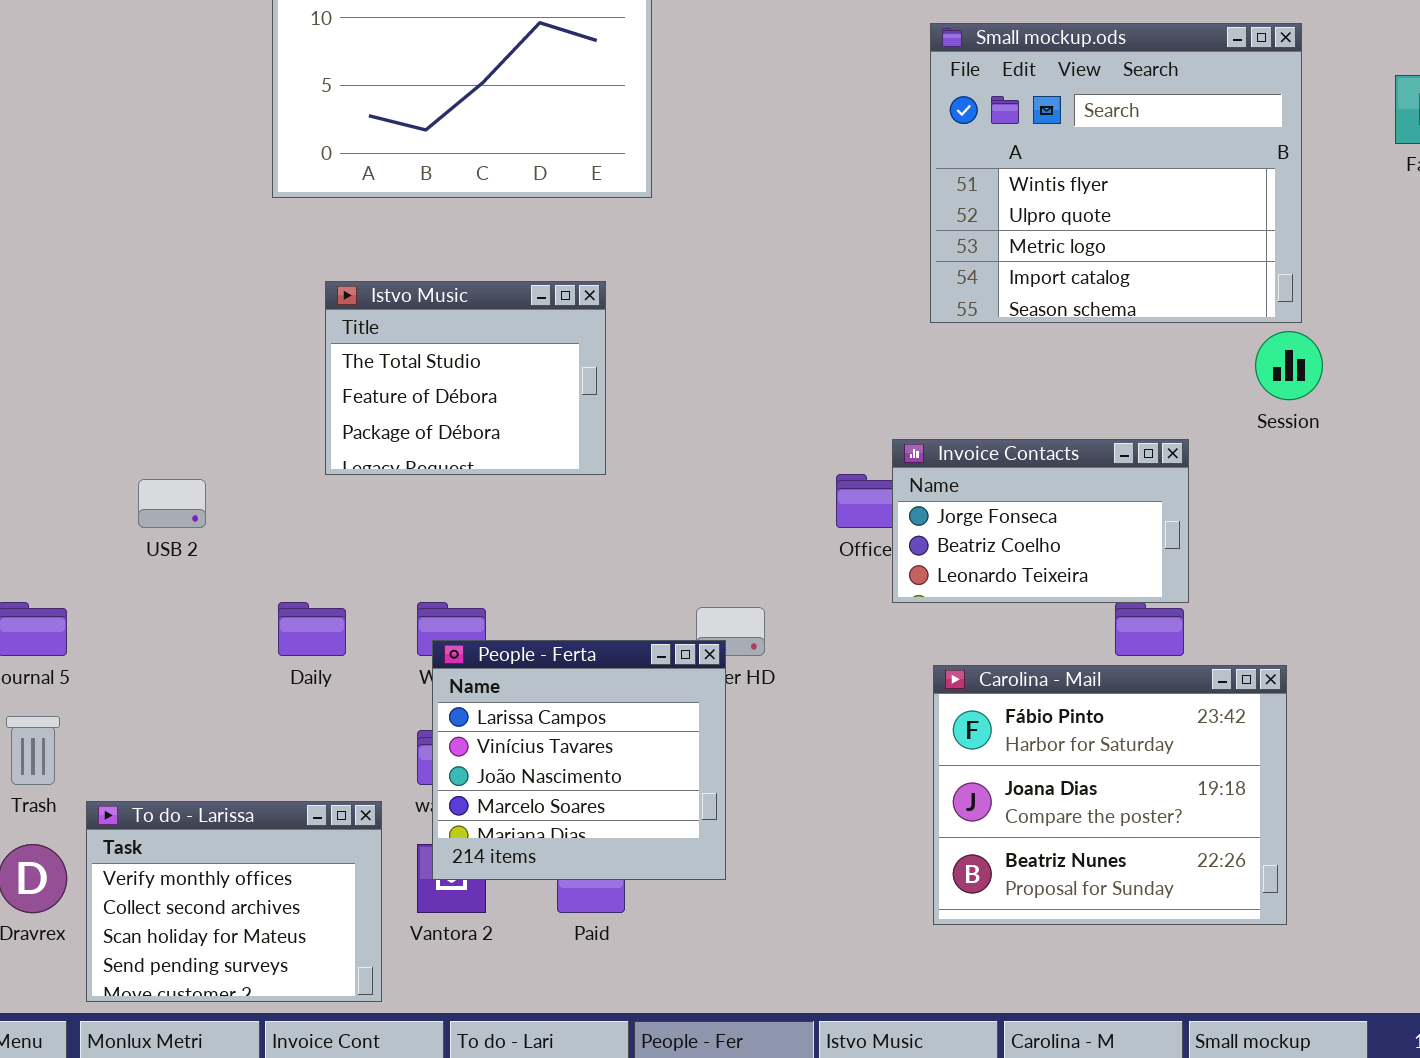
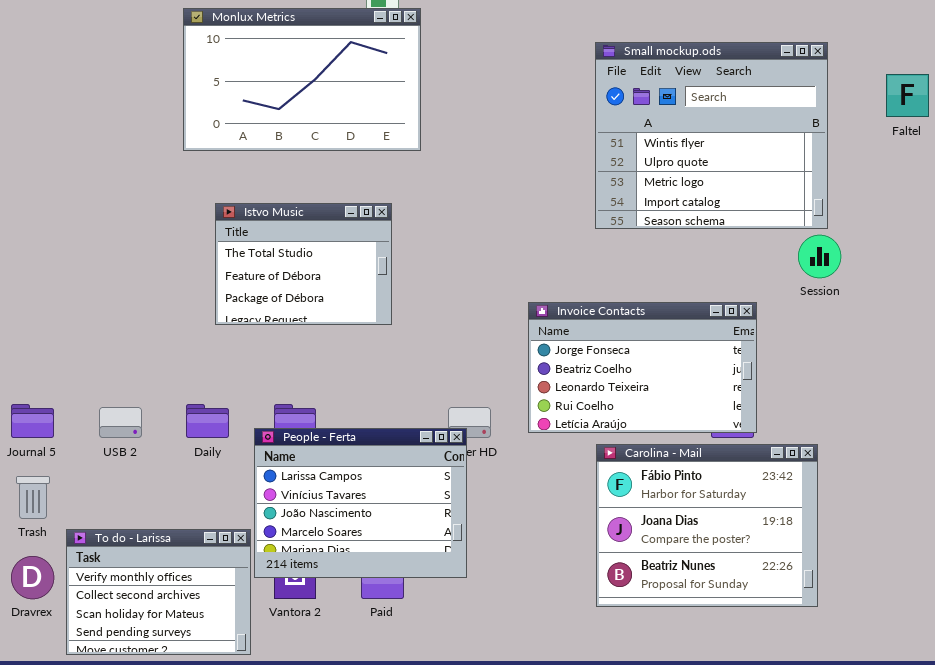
Invoice Contacts: [892,439,1189,603] -> [528,302,757,433], resized
USB 2: [138,479,206,528] -> [99,407,142,438], moved
People - Ferta: [432,640,726,880] -> [254,428,467,578], resized

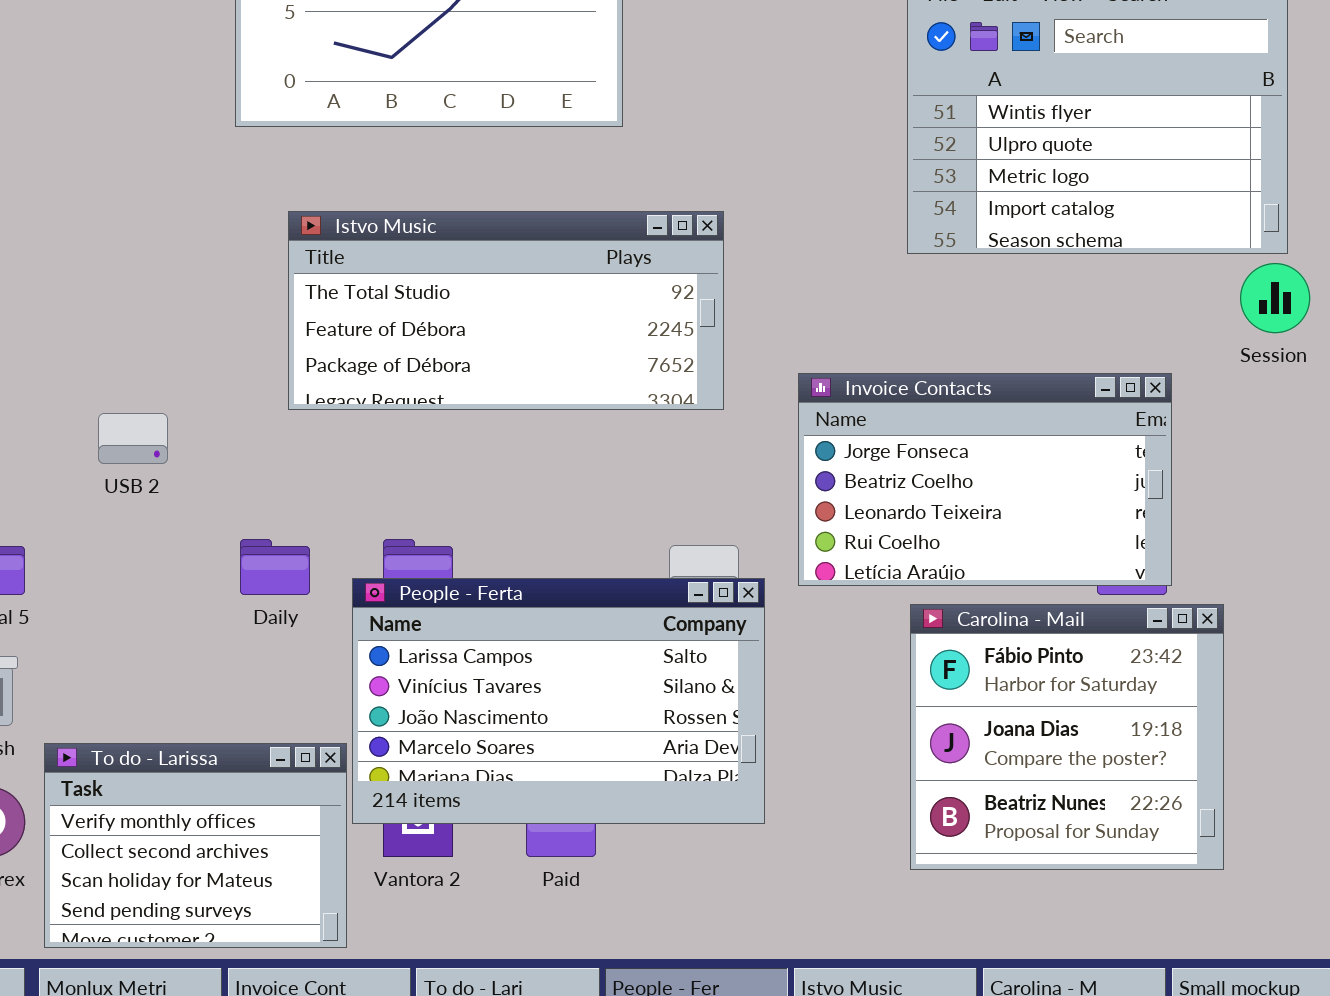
Istvo Music: [215,203,392,325] -> [288,211,724,410], resized
USB 2: [99,407,142,438] -> [98,413,168,464], moved
People - Ferta: [254,428,467,578] -> [352,578,765,824], resized
Carolina - Mail: [596,444,818,607] -> [910,604,1224,870], resized

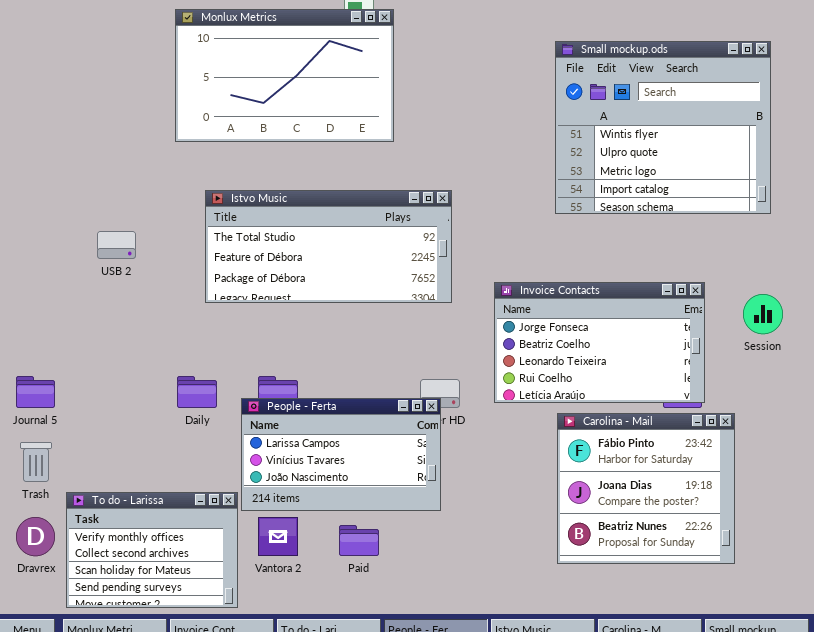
Session: [1240,263,1310,333] -> [743,294,783,334], moved
USB 2: [98,413,168,464] -> [97,231,136,259], moved
People - Ferta: [352,578,765,824] -> [241,398,441,511], resized

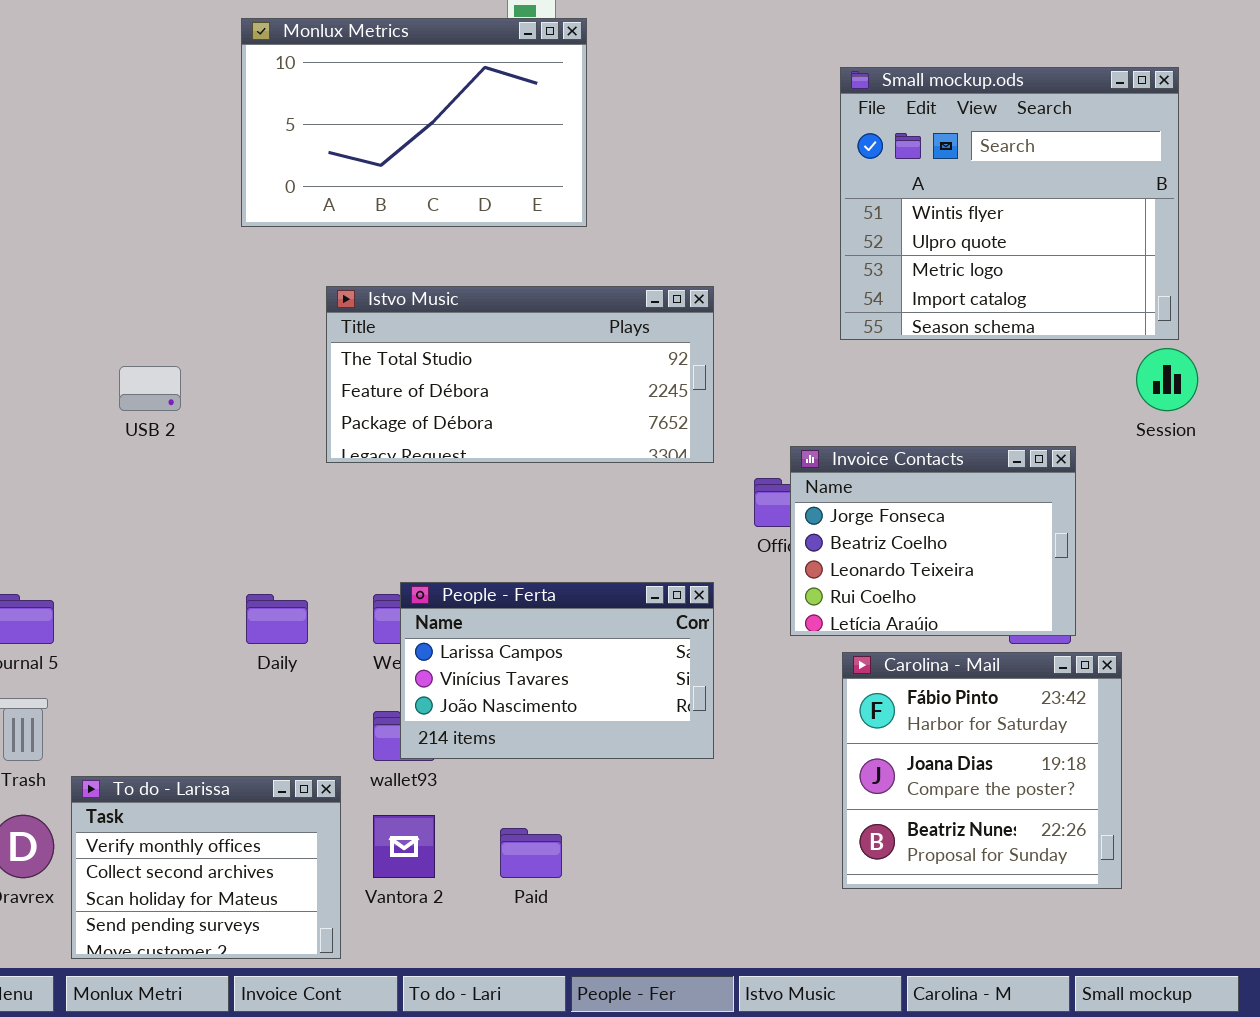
Istvo Music: [205,190,452,303] -> [326,286,714,463], moved
Invoice Contacts: [494,282,705,403] -> [790,446,1076,636], resized
Session: [743,294,783,334] -> [1136,348,1198,411], moved
People - Ferta: [241,398,441,511] -> [400,582,714,759], moved

